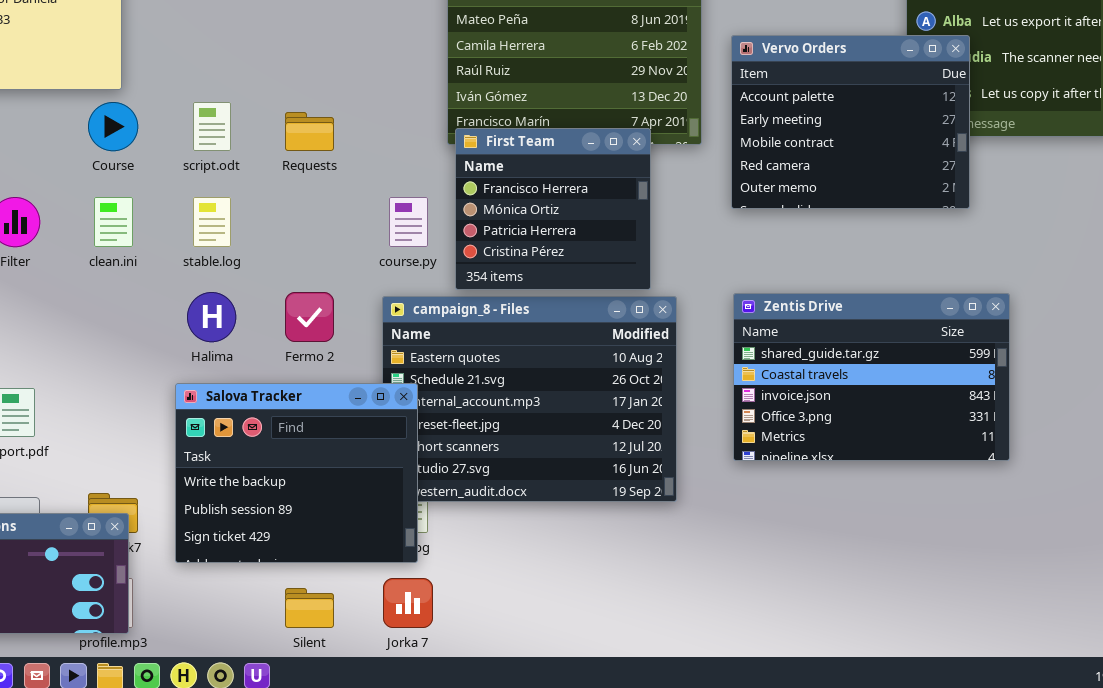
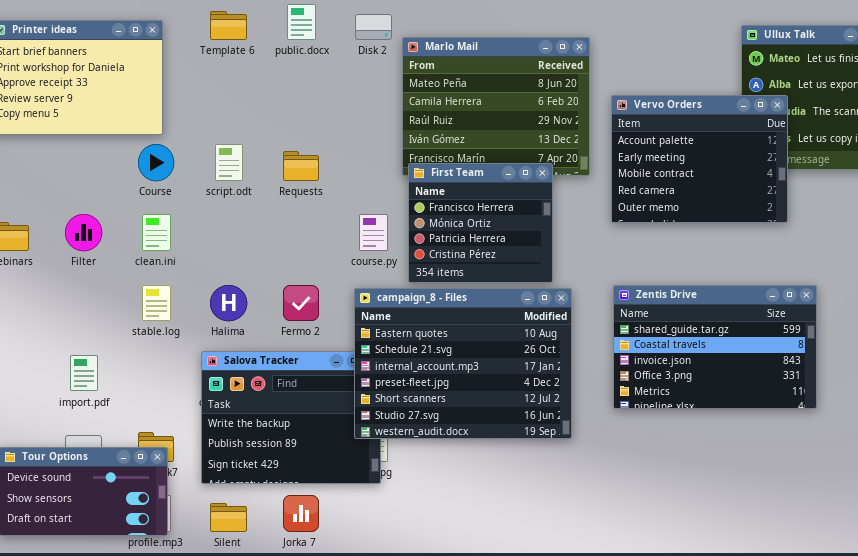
stable.log: [193,197,231,247] -> [142,285,171,321], moved
campaign_8 - Files: [382,296,677,502] -> [354,288,572,439], raised
Jorka 7: [383,578,433,628] -> [283,495,319,532], moved
Silent: [285,588,334,628] -> [210,503,247,532], moved

